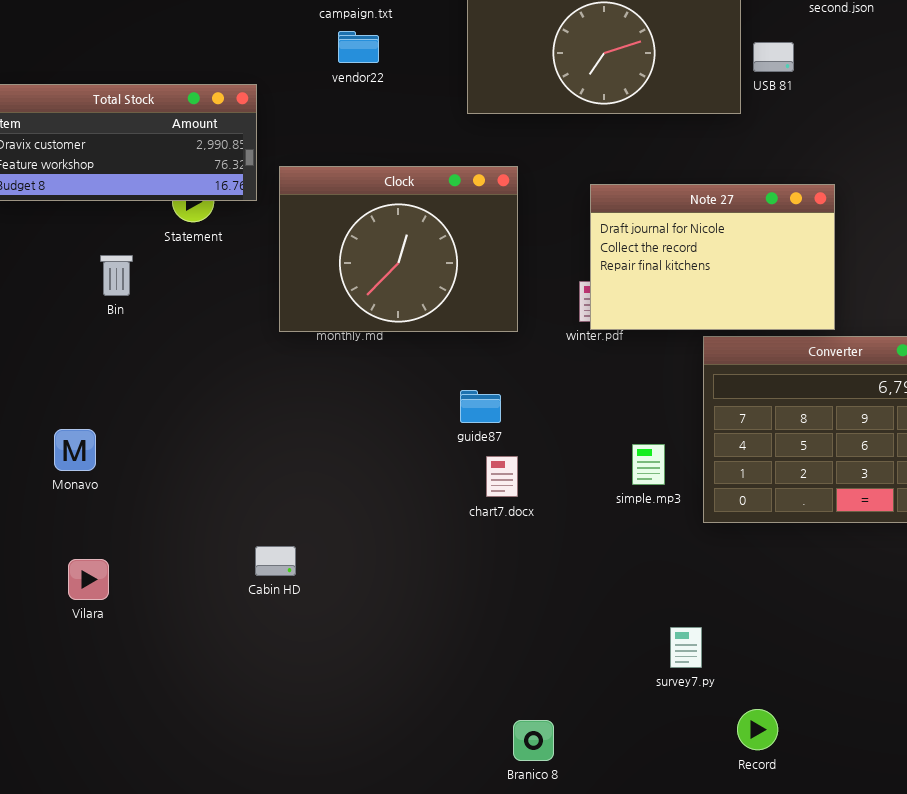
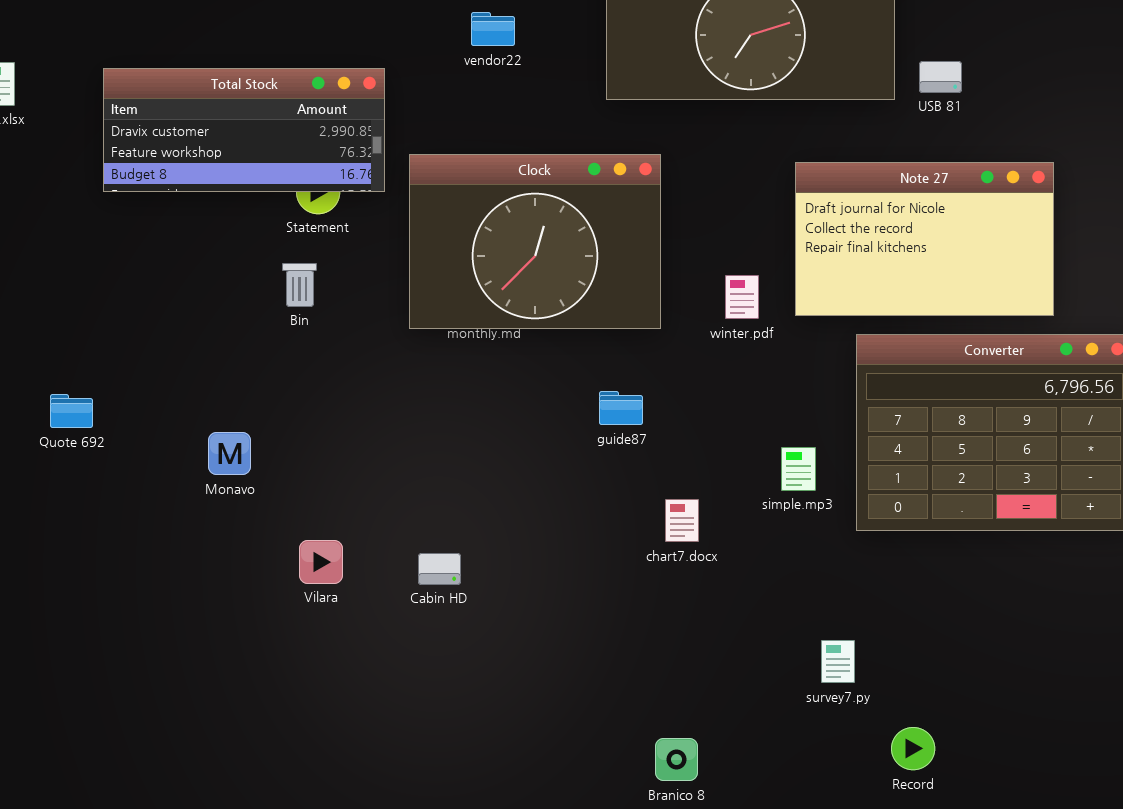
USB 81: [753,42,794,72] -> [919,61,962,93], moved
Note 27: [590,184,835,330] -> [795,162,1054,316], moved
Bin: [100,255,133,296] -> [282,263,317,307], moved
Monavo: [54,429,96,471] -> [208,432,251,475], moved
chart7.docx: [486,456,518,497] -> [665,499,699,542], moved
Cabin HD: [255,546,296,576] -> [418,553,461,585], moved
Vilara: [68,559,109,600] -> [299,540,343,584], moved

